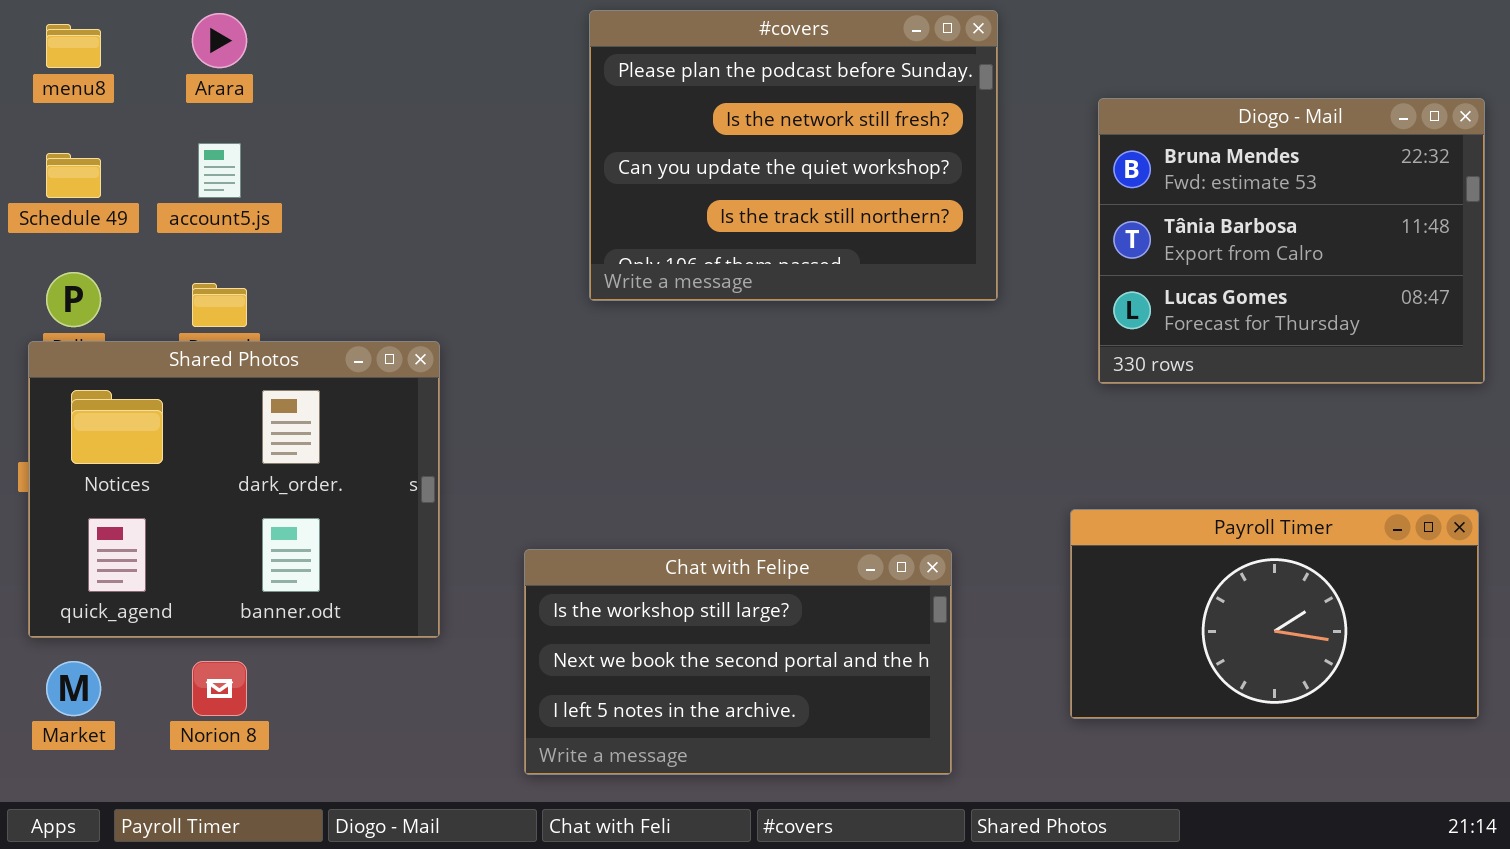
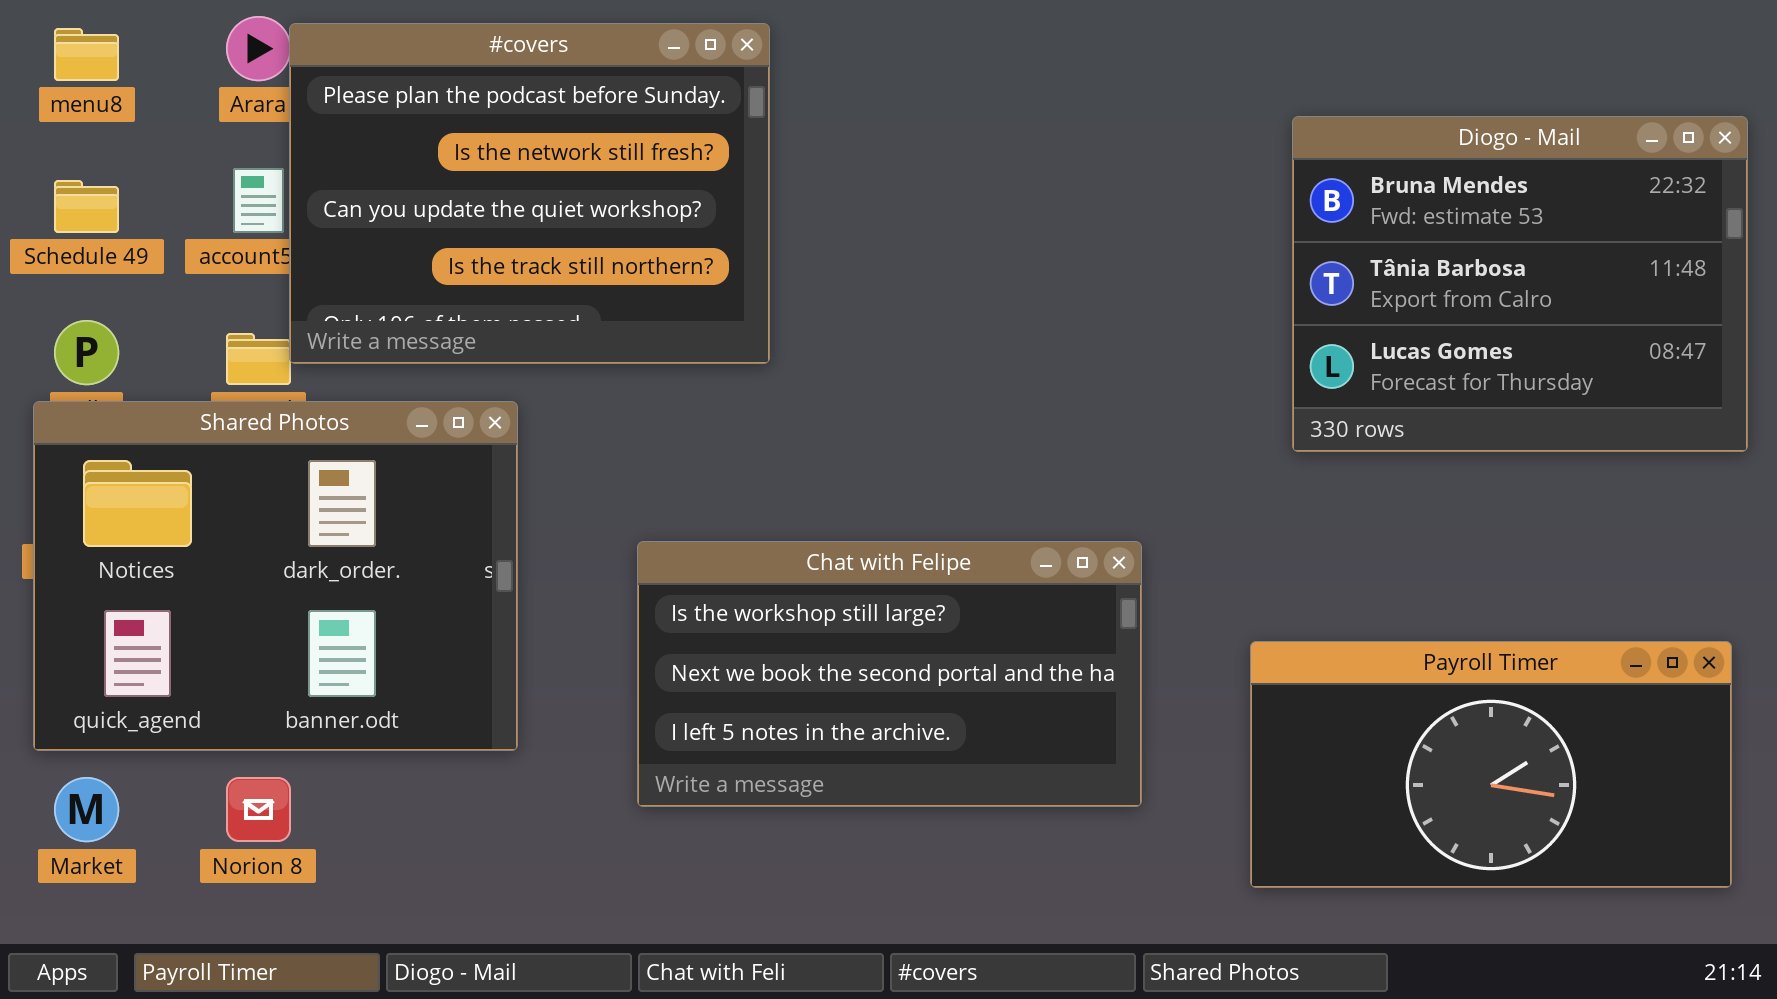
#covers: [589,10,998,301] -> [289,23,770,364], moved
Payroll Timer: [1070,509,1479,719] -> [1250,641,1732,888], moved
Chat with Felipe: [524,549,952,775] -> [637,541,1142,807], moved

